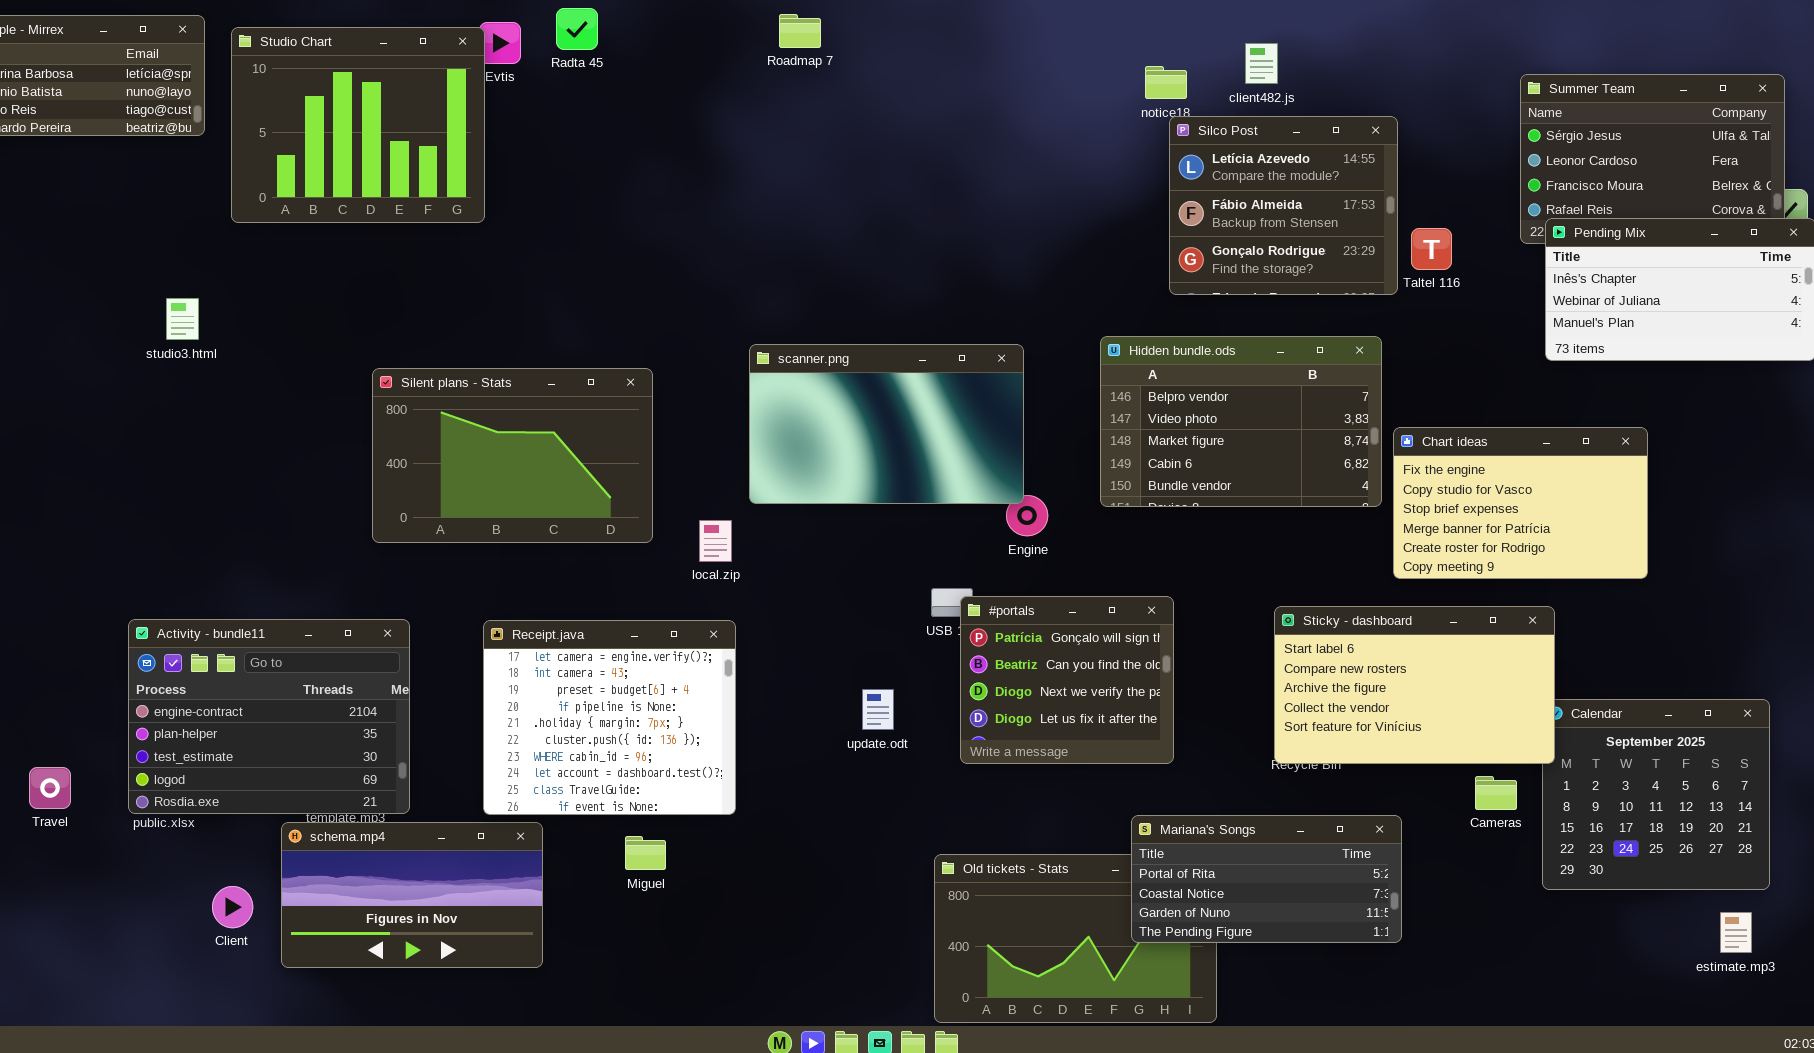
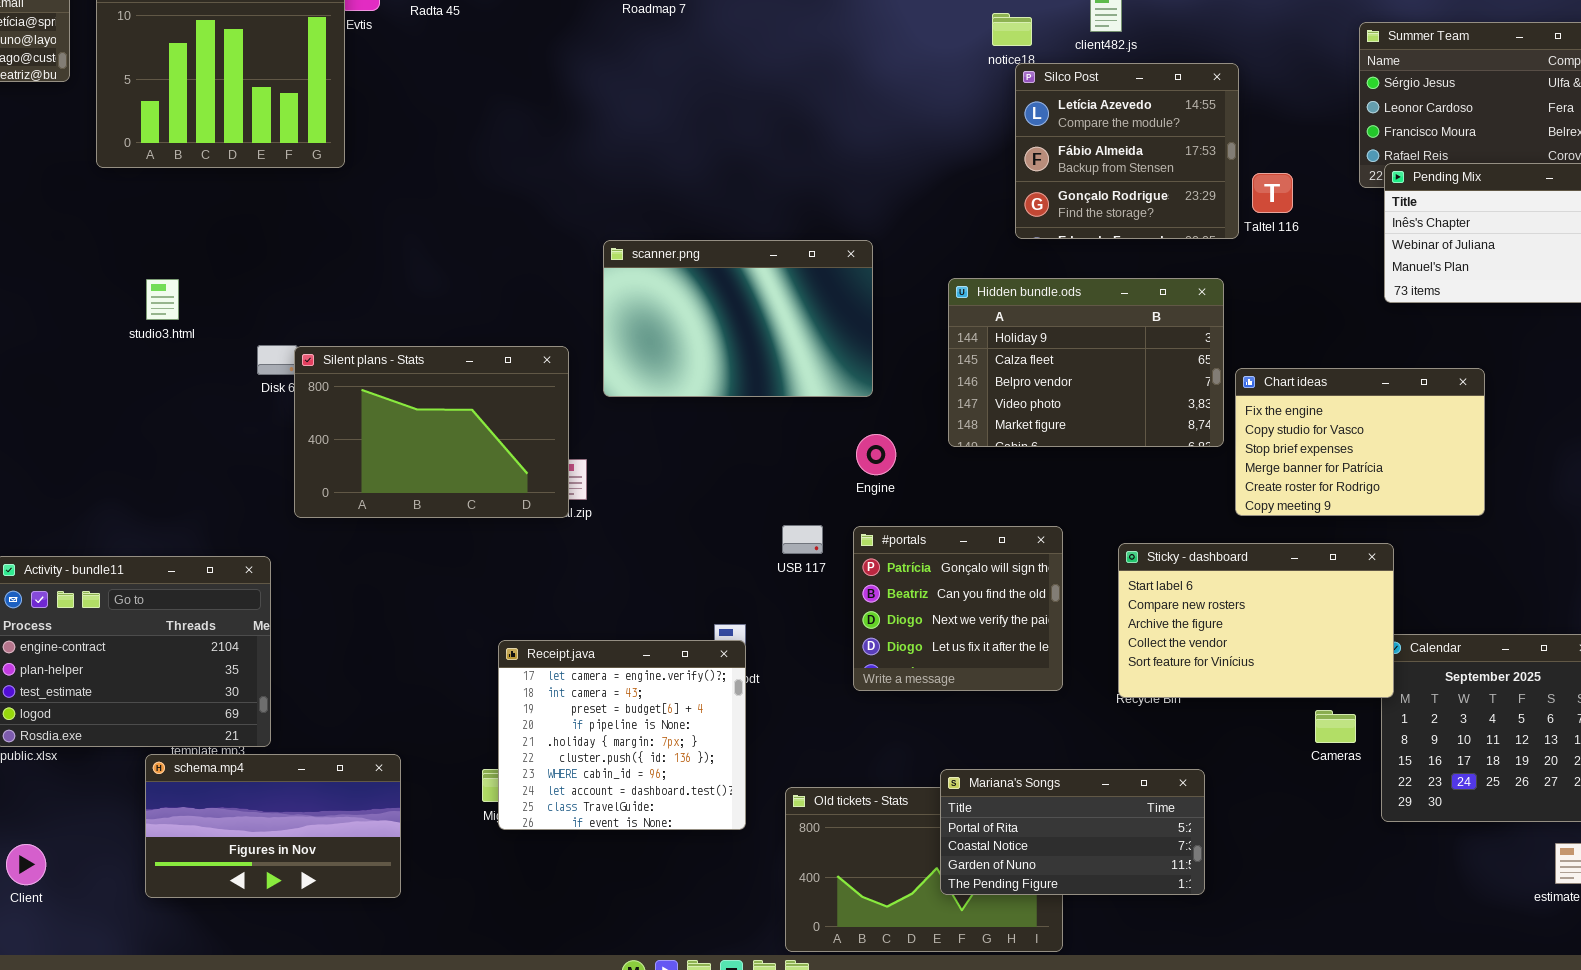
studio3.html: [166,298,199,340] -> [146,279,179,320], moved
Hidden bundle.ods: [1100,336,1382,507] -> [948,278,1224,447], scrolled up 2 rows
scanner.png: [749,344,1024,504] -> [603,240,873,397], moved
Silent plans - Stats: [372,368,653,543] -> [294,346,569,518], moved
#portals: [960,596,1174,764] -> [853,526,1063,691], moved
Receipt.java: [483,620,736,815] -> [498,640,746,830], moved
Mariana's Songs: [1131,815,1402,943] -> [940,769,1205,895], moved
Client: [212,886,253,928] -> [6,844,46,885], moved

